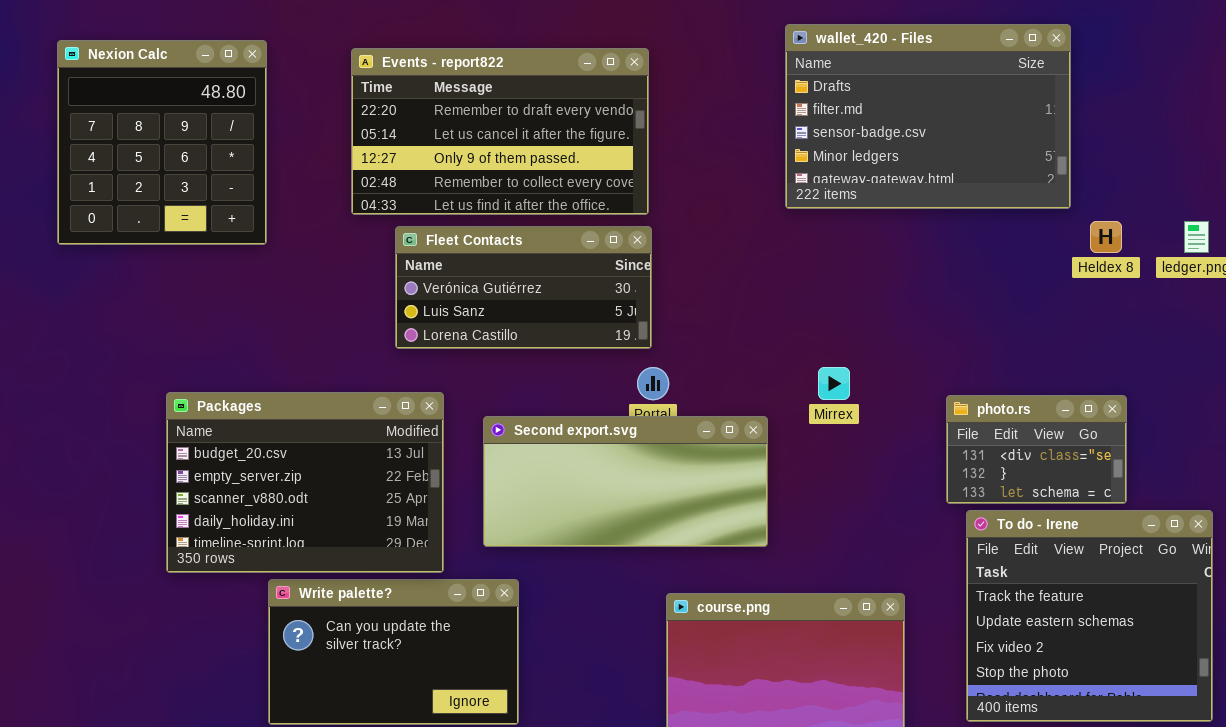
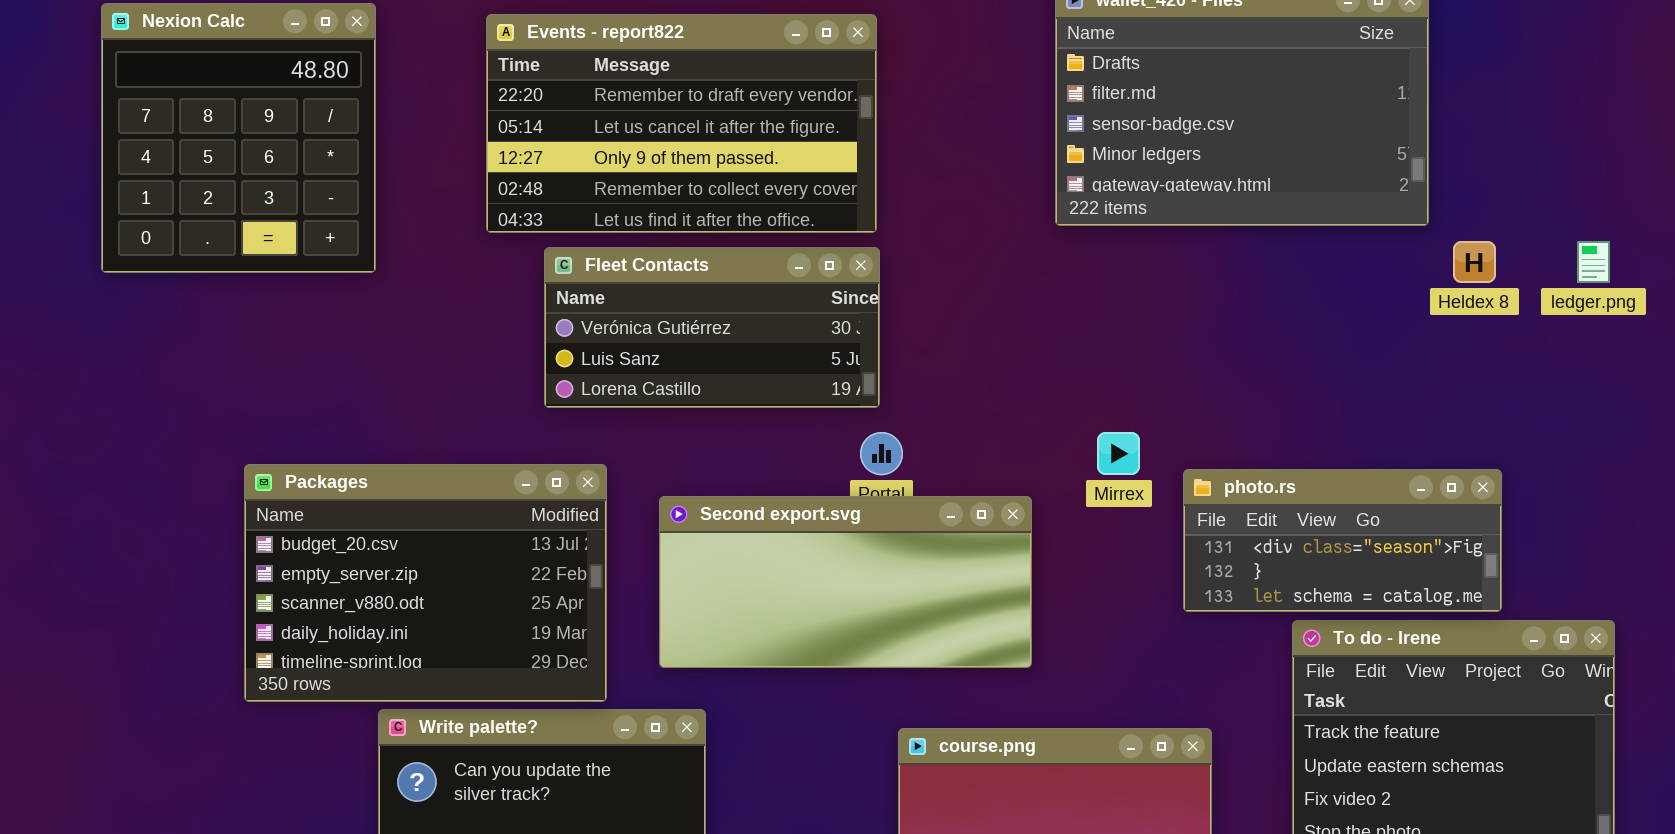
photo.rs: [946,395,1127,504] -> [1183,469,1502,612], resized

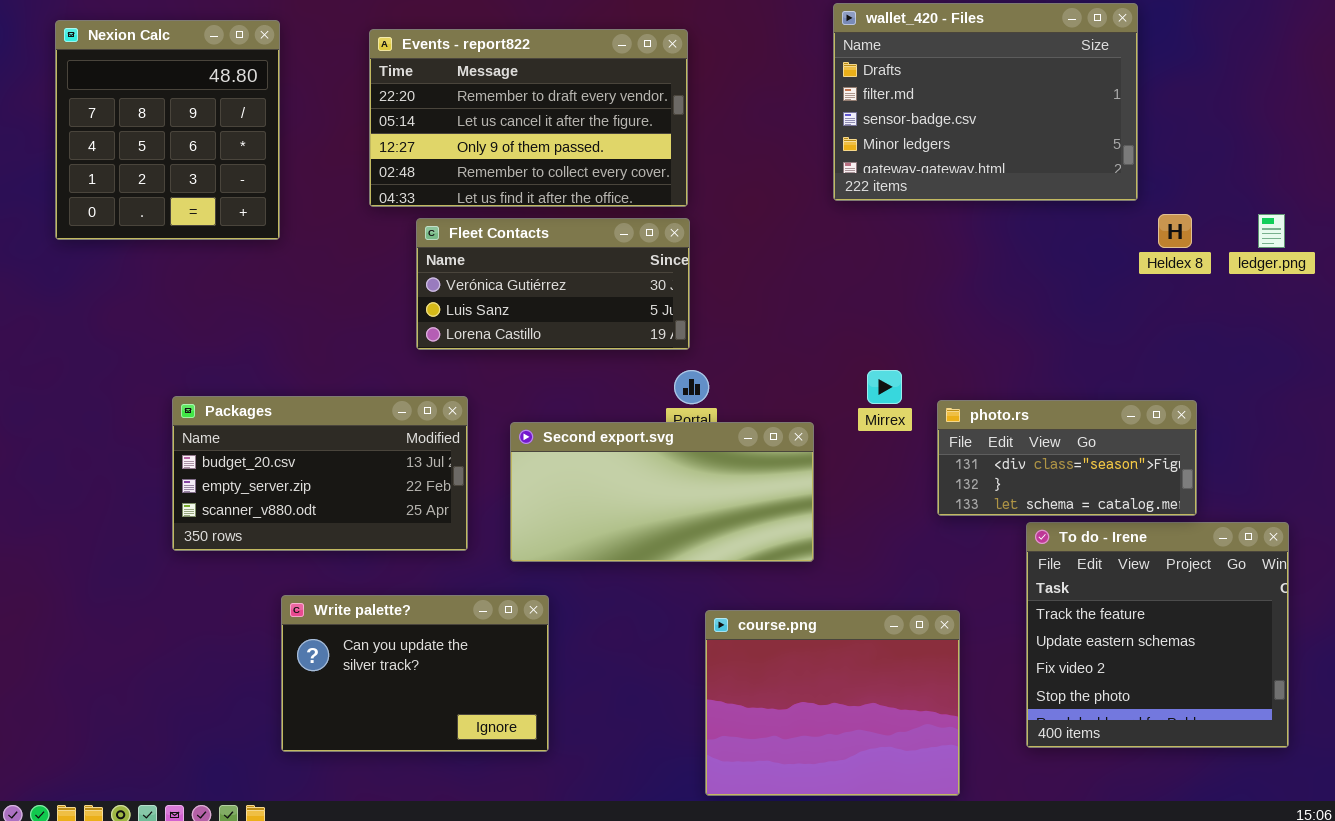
Packages: [244,464,607,702] -> [172,396,468,551], resized

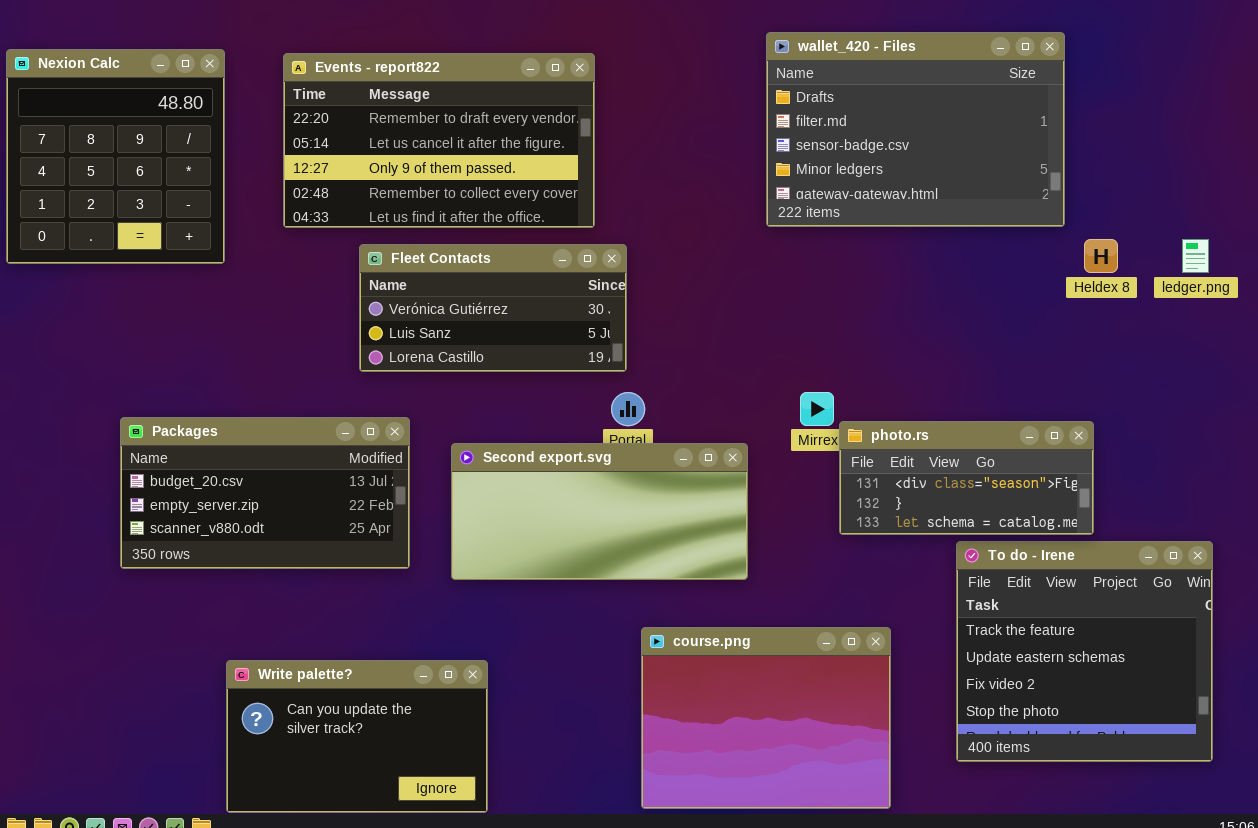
Events - report822: [369,29,688,207] -> [283,53,595,228], moved
photo.rs: [937,400,1197,516] -> [839,421,1094,535], moved
Write palette?: [281,595,549,752] -> [226,660,488,813], moved

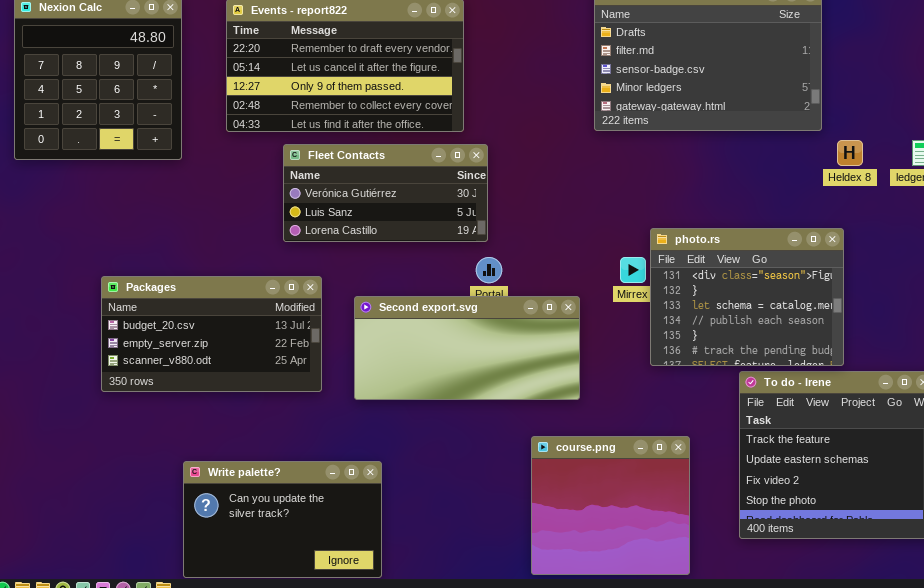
photo.rs: [839,421,1094,535] -> [650,228,844,366], resized
course.png: [641,627,891,809] -> [531,436,690,575], resized

